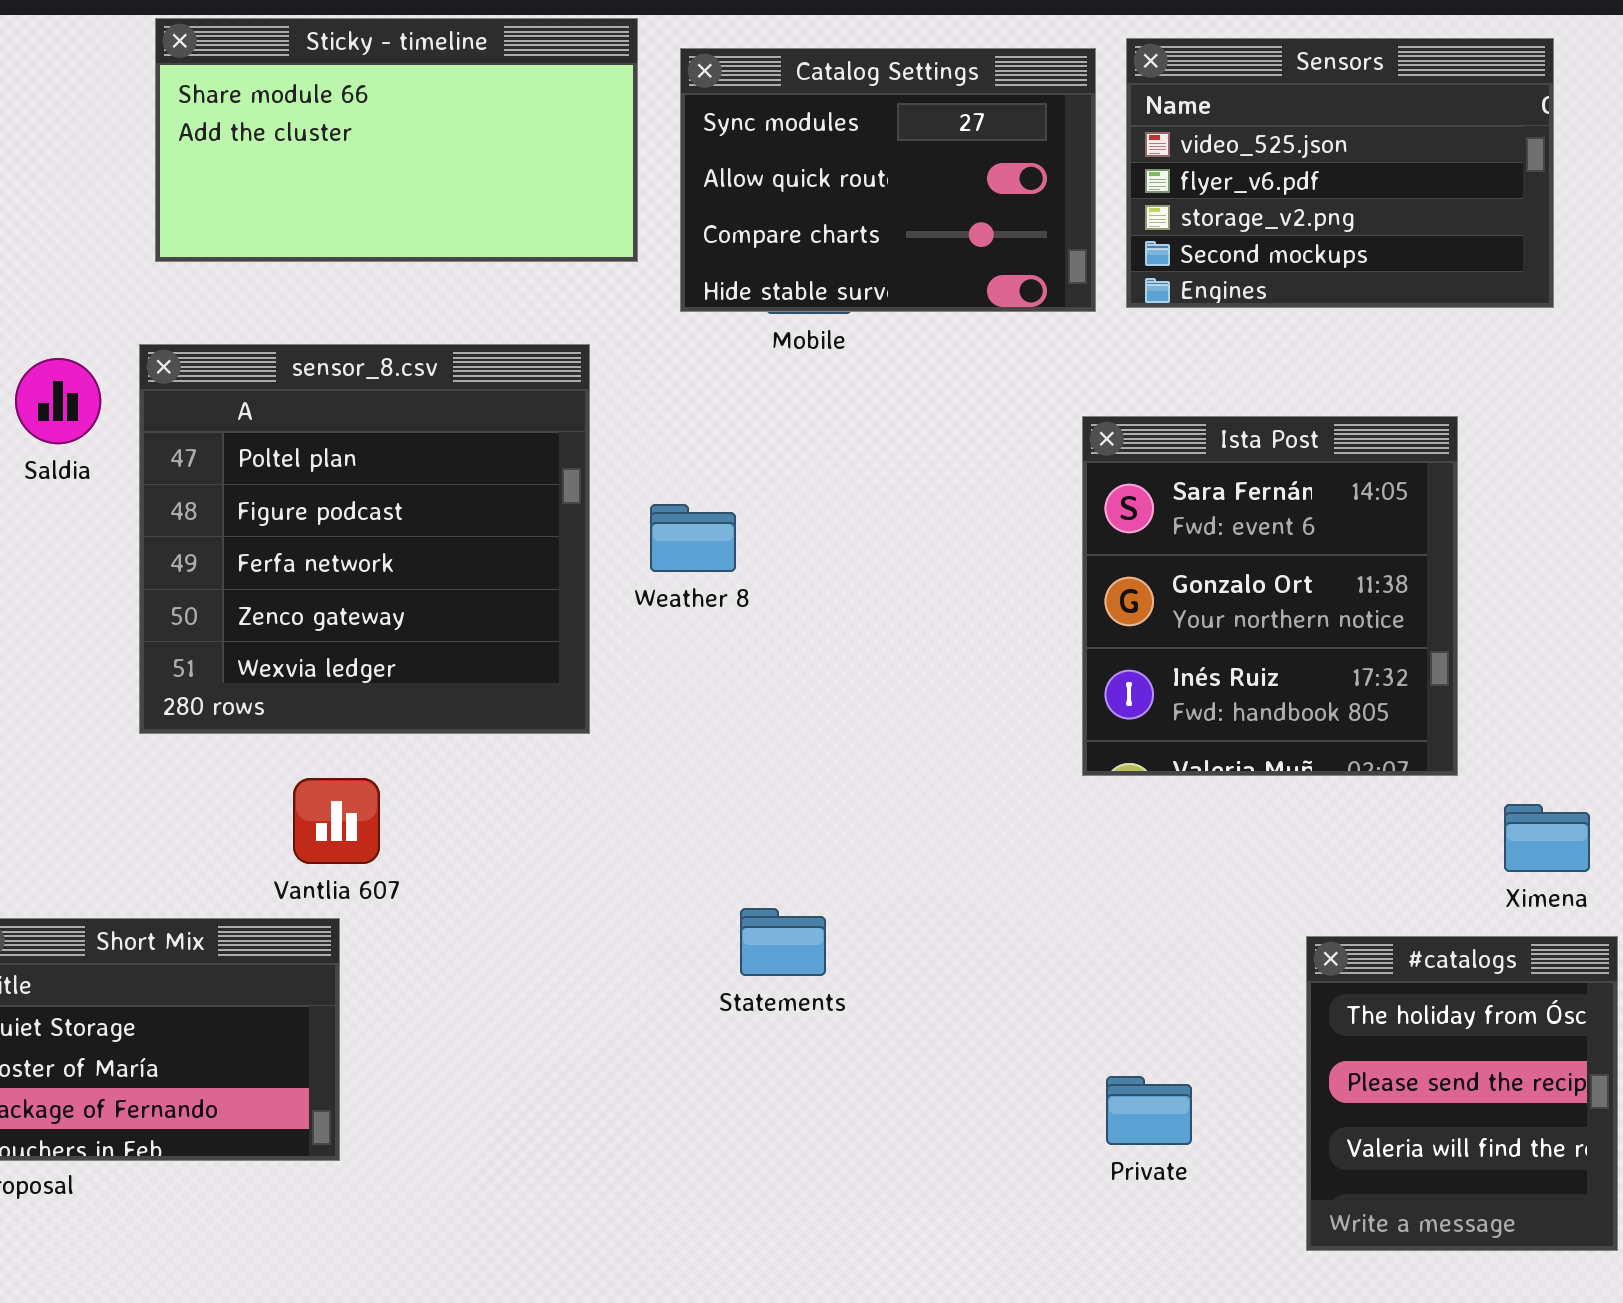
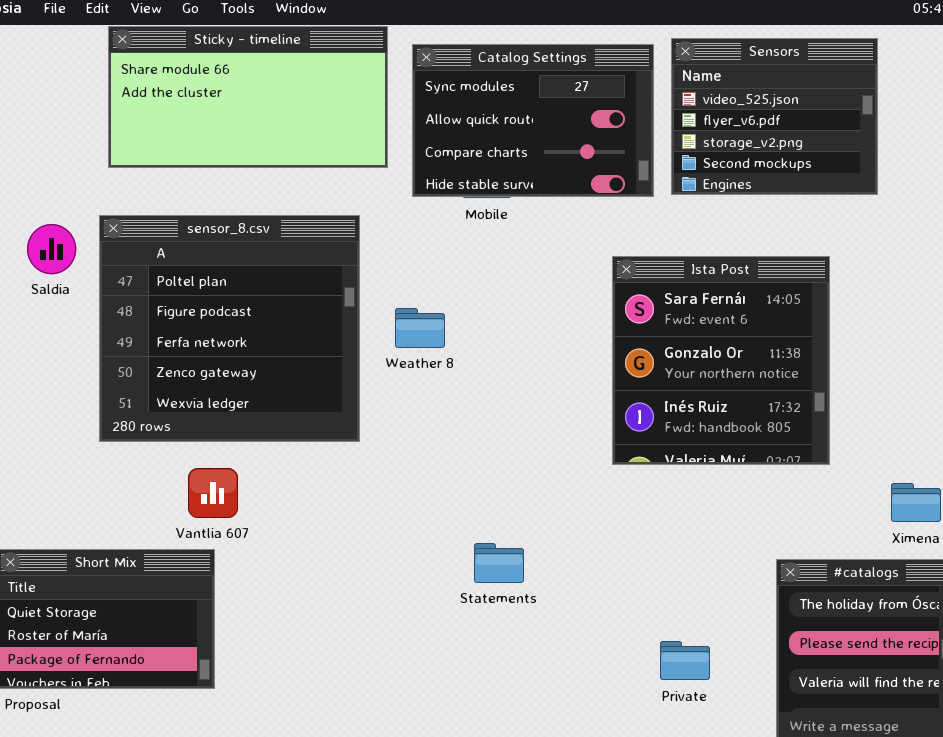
Sensors: [1126,38,1554,308] -> [671,38,878,195], resized
Ista Post: [1082,416,1458,776] -> [612,256,830,465], moved
Statements: [740,908,826,976] -> [474,543,524,583], moved

